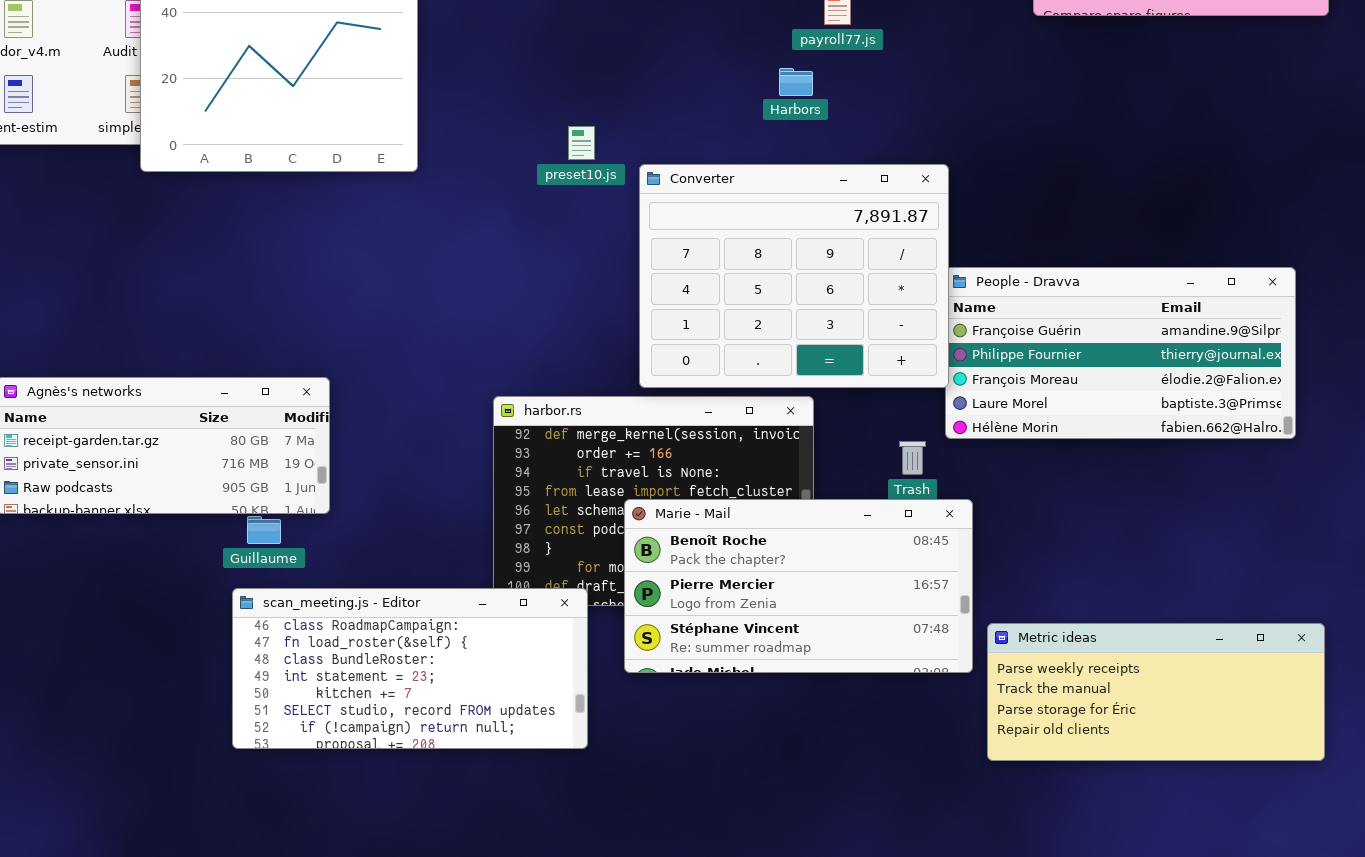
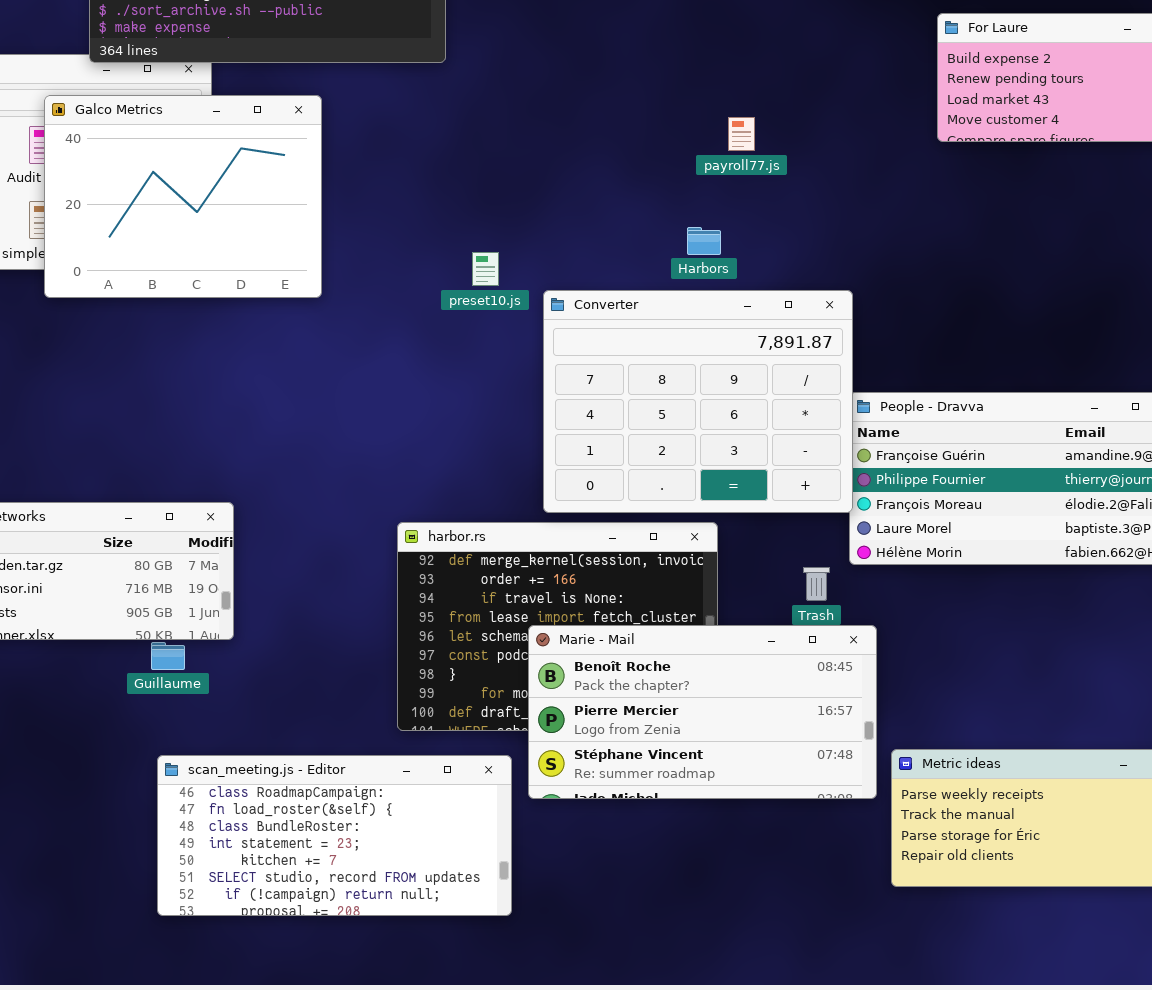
Harbors: [779,68,813,96] -> [687,227,721,255], moved
scan_meeting.js - Editor: [232,588,588,749] -> [157,755,512,916], moved

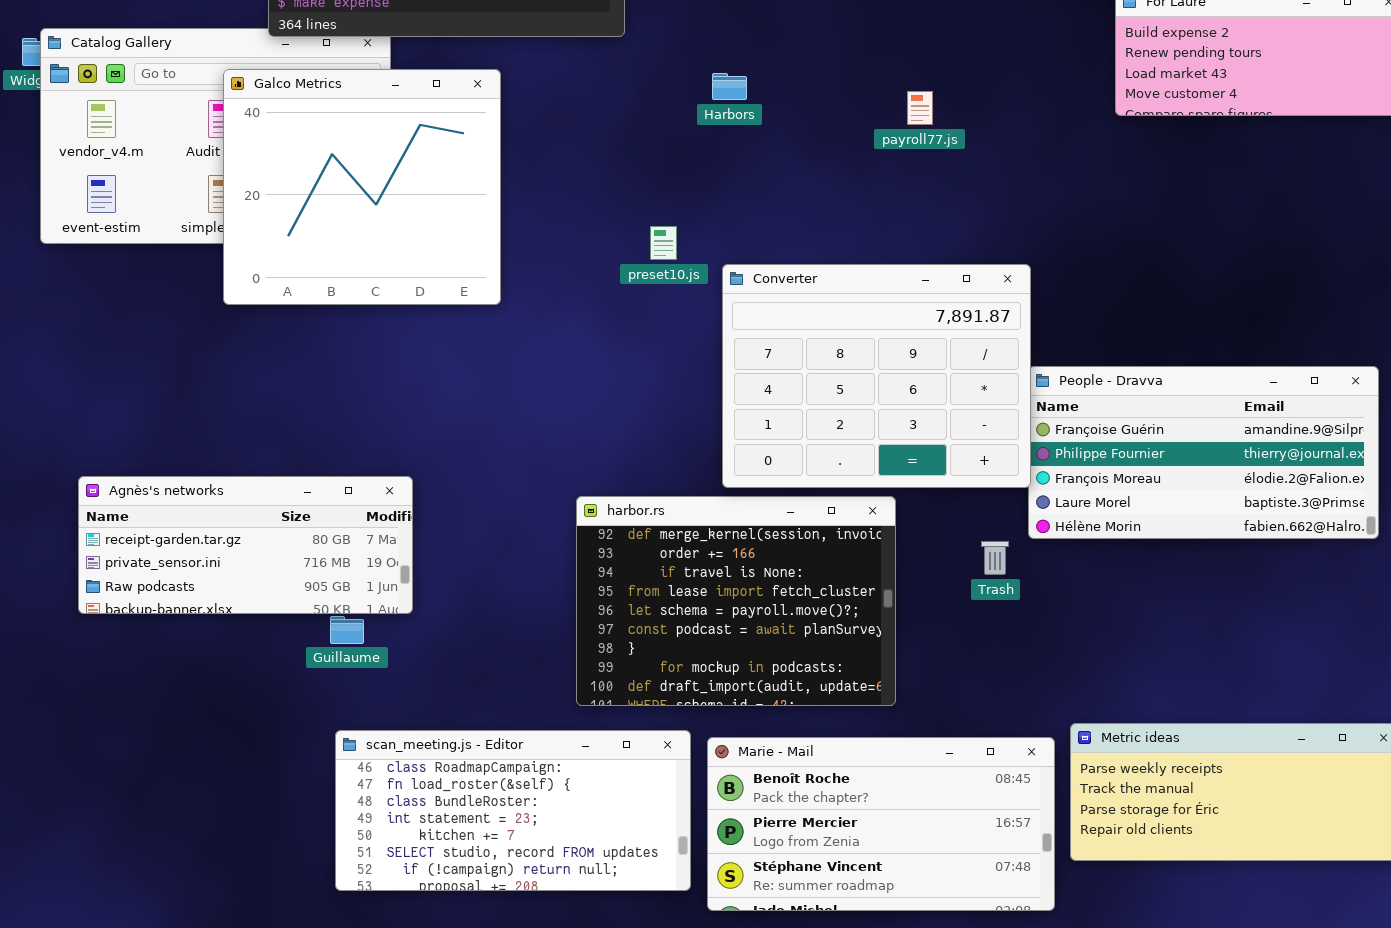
Galco Metrics: [44,95,322,298] -> [223,69,501,305], resized
Harbors: [687,227,721,255] -> [712,73,747,100], moved
Marie - Mail: [528,625,877,799] -> [707,737,1055,911], moved

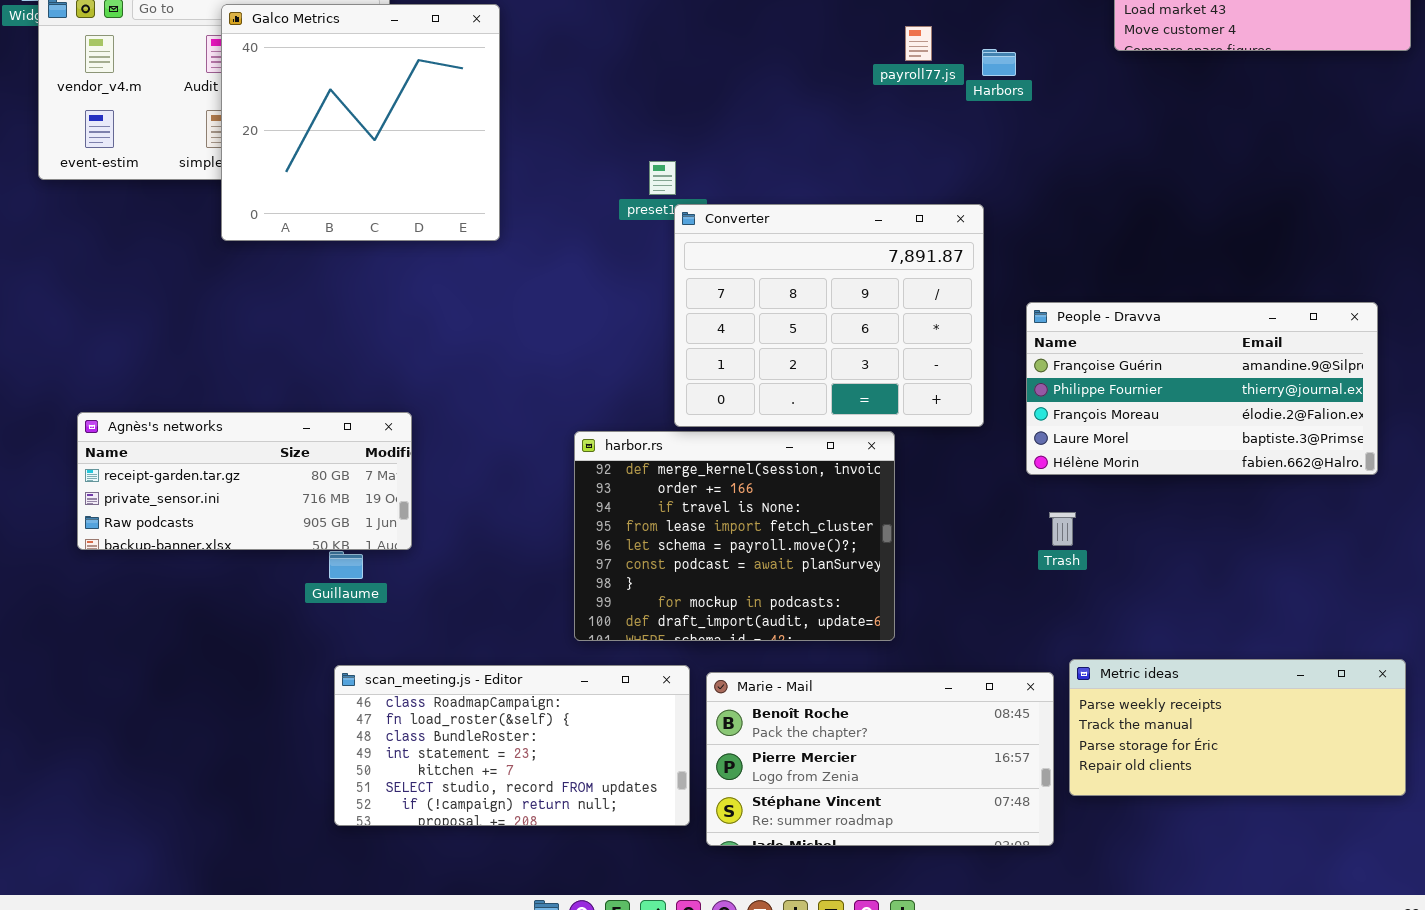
Harbors: [712,73,747,100] -> [982,49,1016,76], moved
Converter: [722,264,1031,488] -> [674,204,984,427], moved
Trash: [981,541,1009,575] -> [1049,512,1076,546], moved

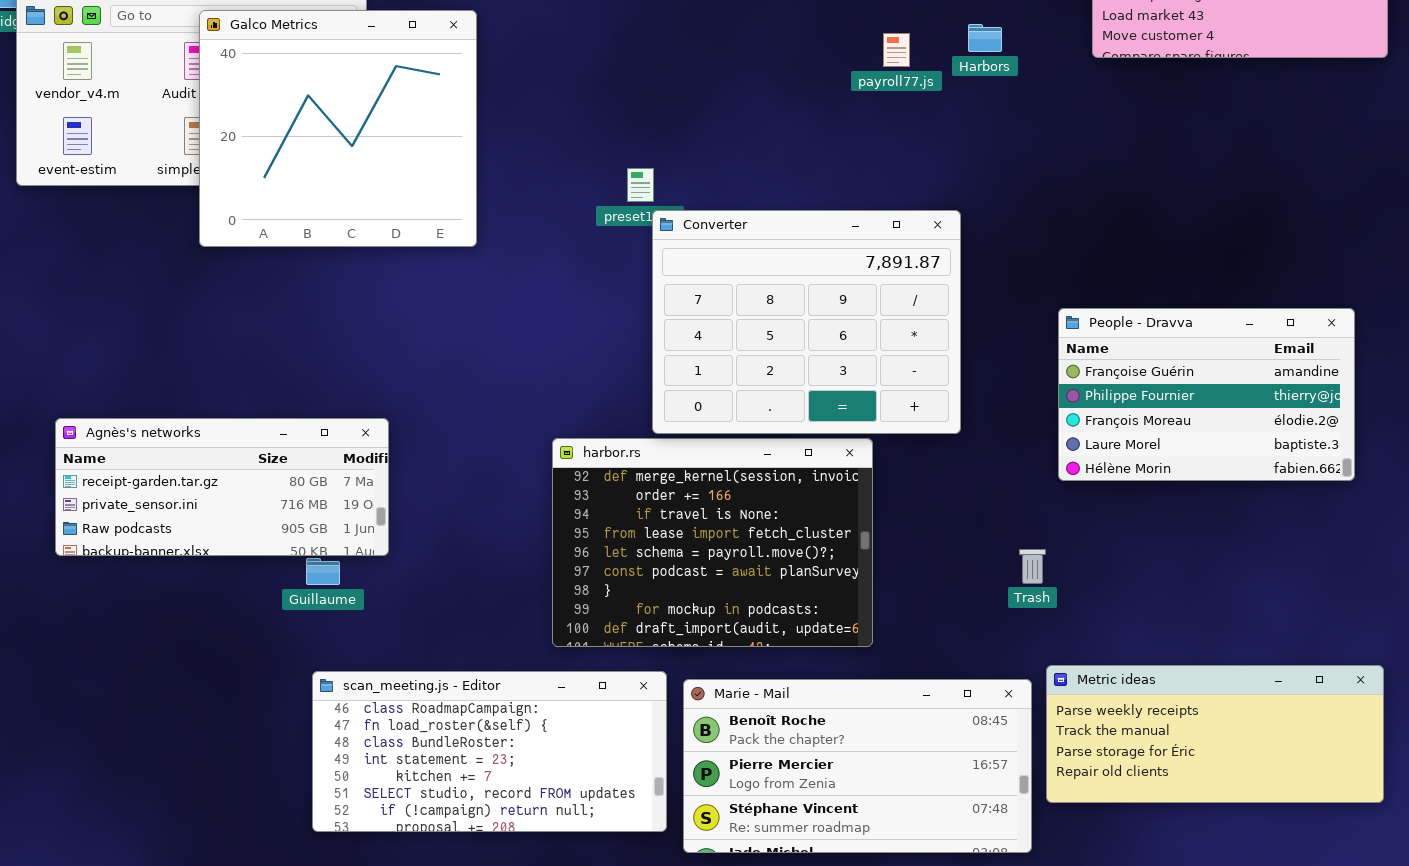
Harbors: [982,49,1016,76] -> [968,24,1002,52], moved
People - Dravva: [1026,302,1378,475] -> [1058,308,1355,481], resized
Trash: [1049,512,1076,546] -> [1019,549,1046,584], moved

